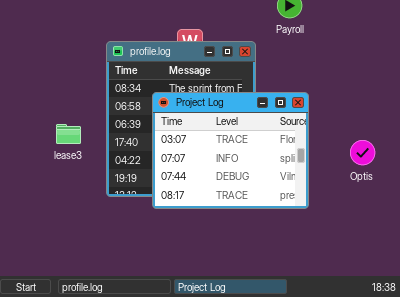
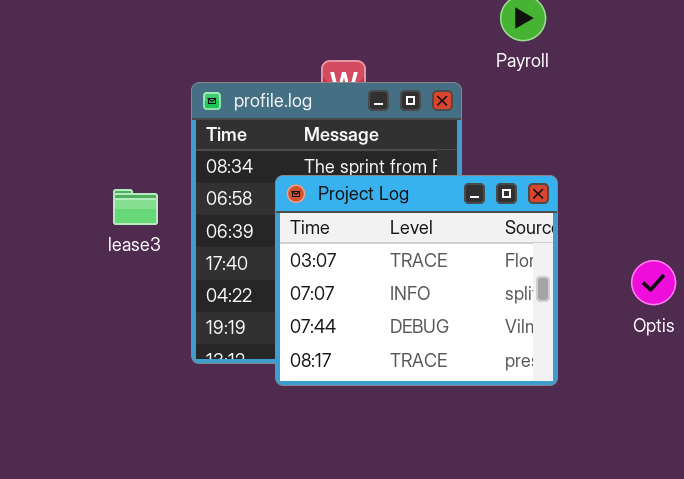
lease3: [56,124,81,144] -> [113,189,158,225], moved

